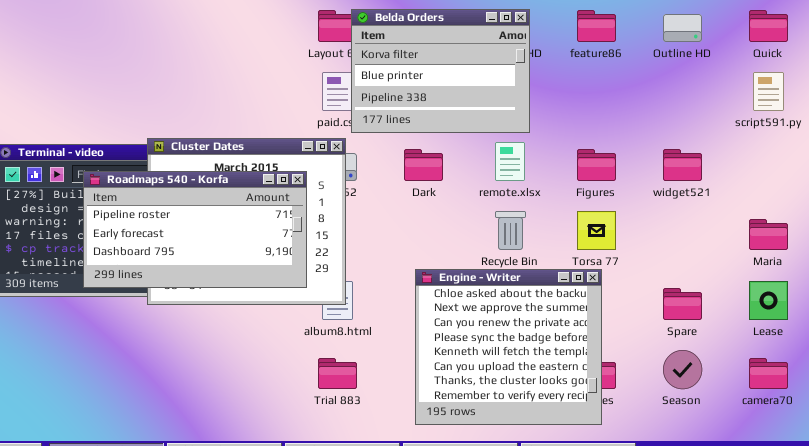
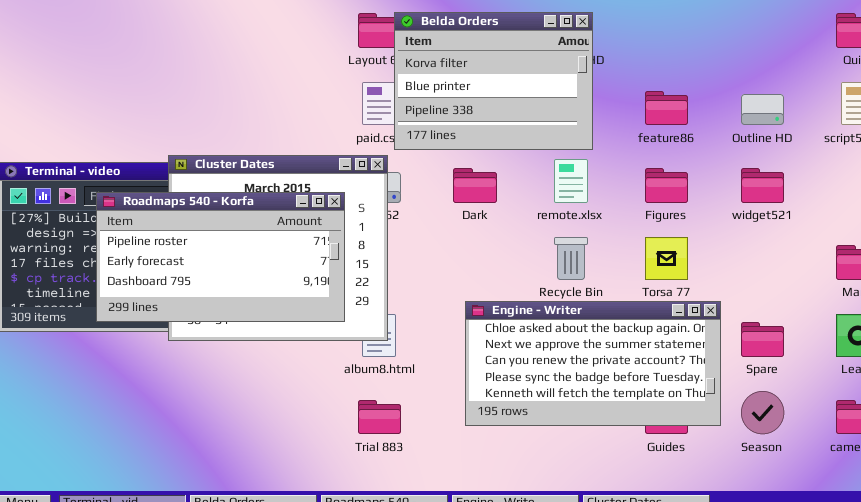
feature86: [577,10,616,42] -> [645,91,688,125], moved
Outline HD: [663,14,702,42] -> [741,94,784,125], moved
Engine - Writer: [415,269,602,425] -> [465,301,721,426], resized

